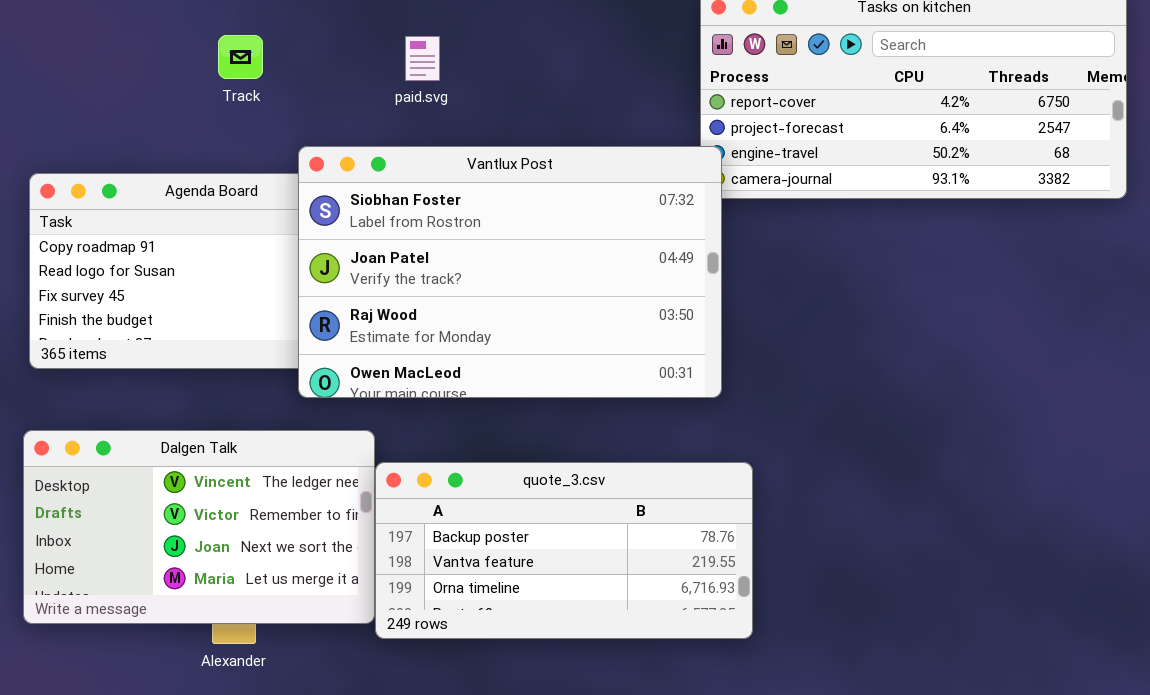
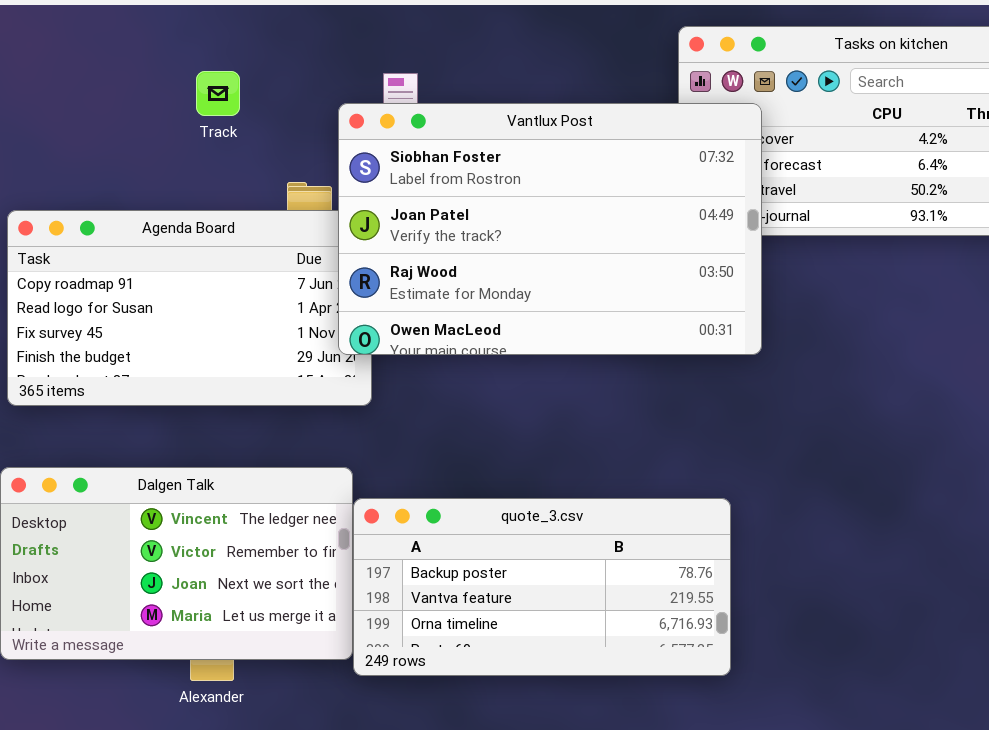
Vantlux Post: [298,146,722,398] -> [338,103,762,355], moved

